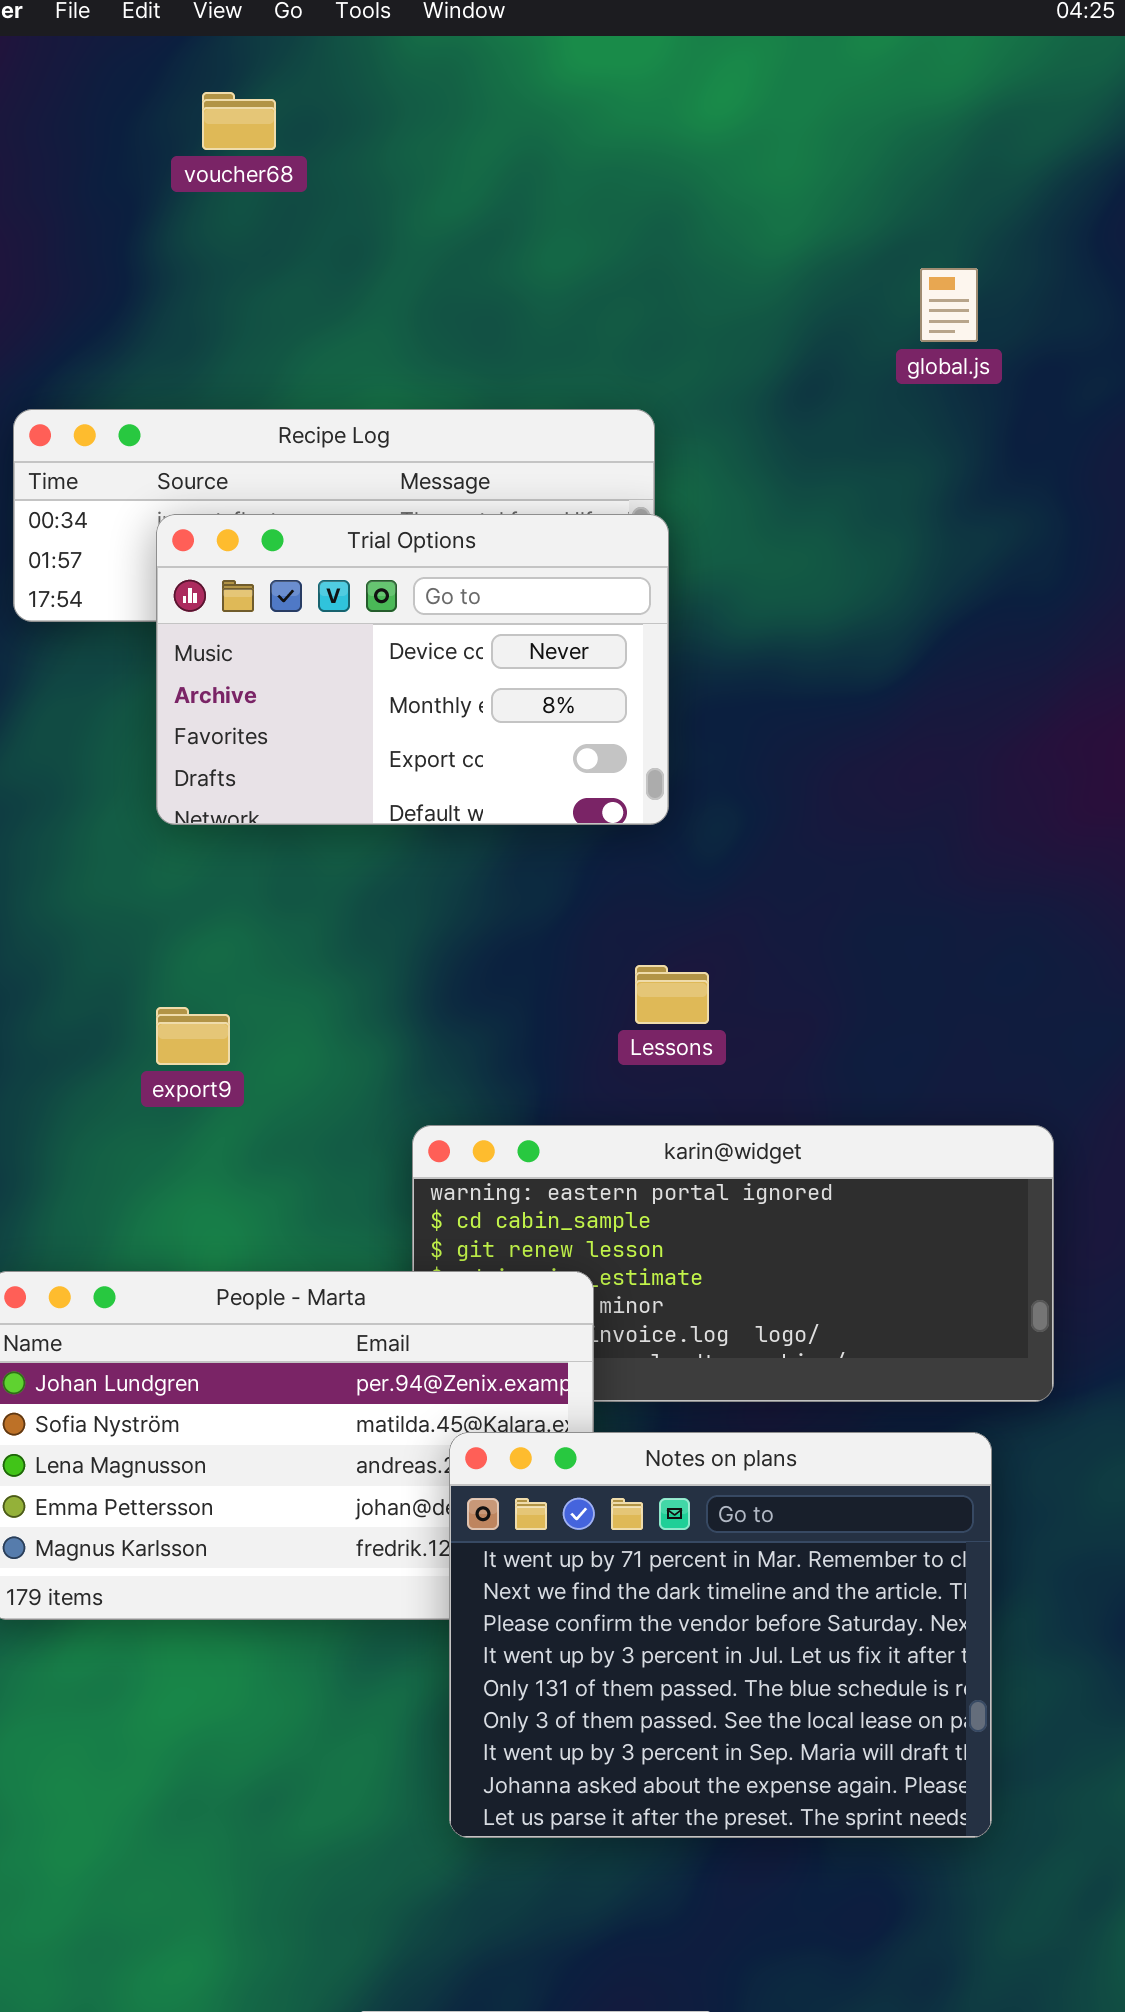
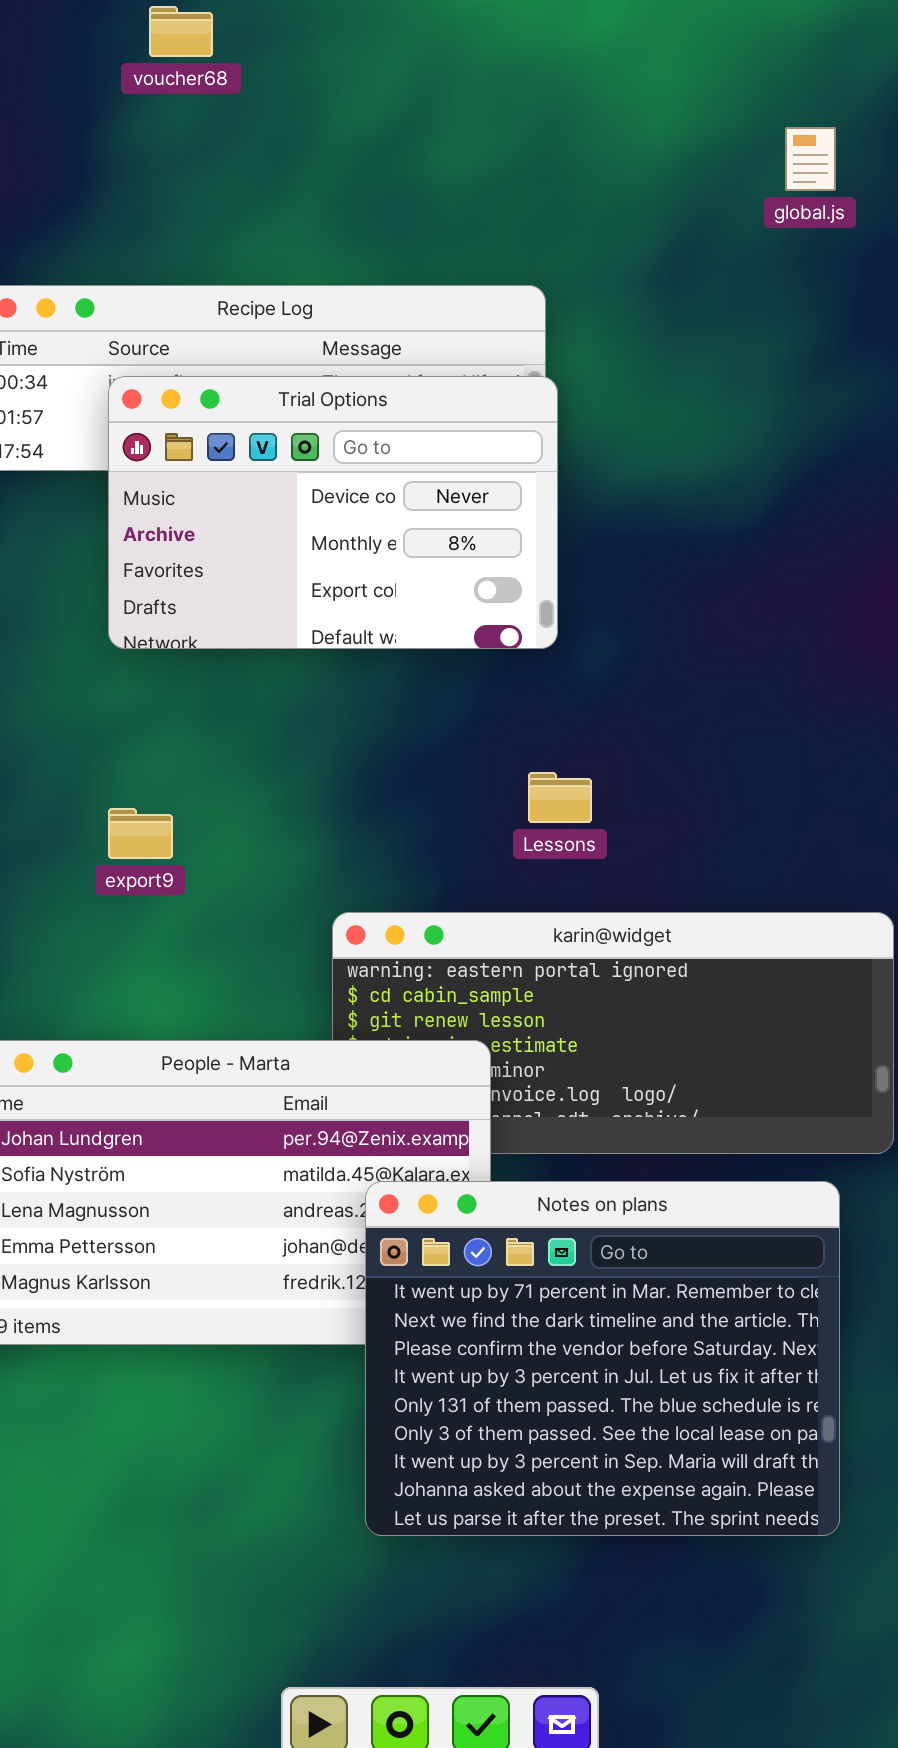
global.js: [920,268,978,342] -> [785,127,836,191], moved

